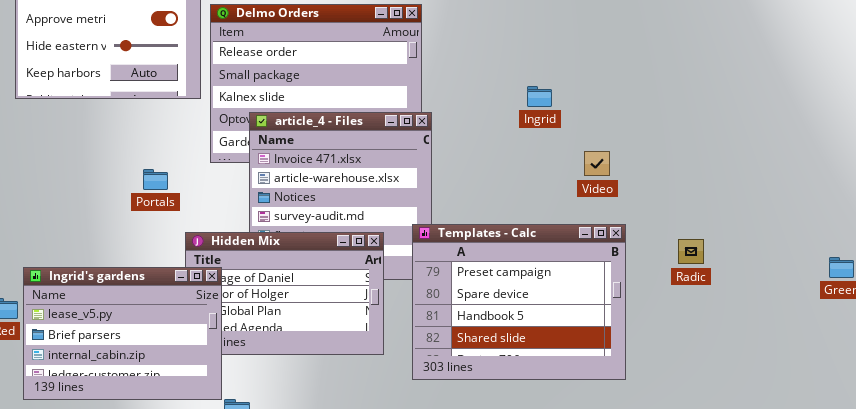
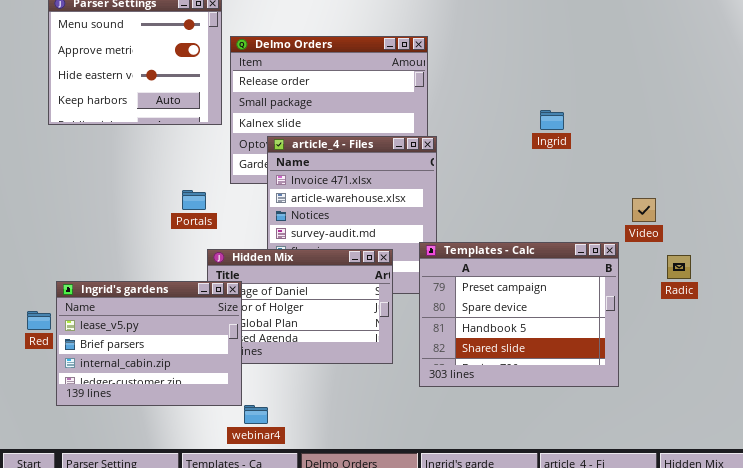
Ingrid: [527,86,552,107] -> [540,110,564,130], moved
Video: [584,151,610,176] -> [632,198,656,222], moved
Portals: [143,169,168,190] -> [182,190,206,210], moved

